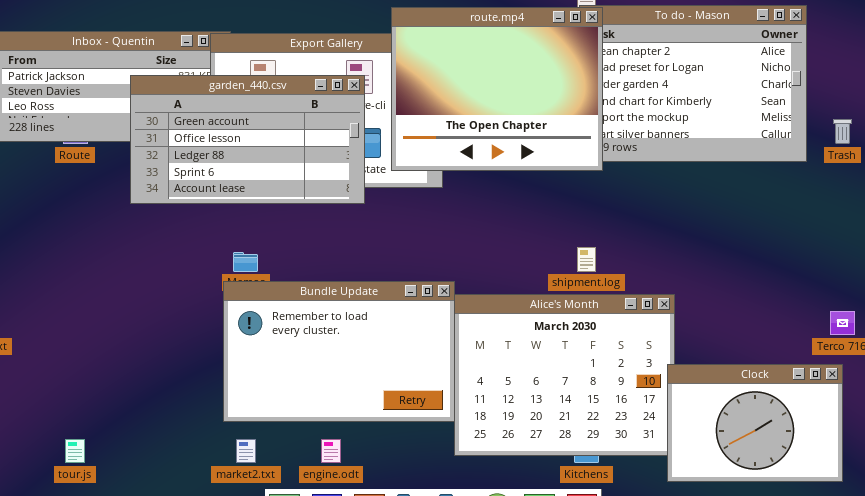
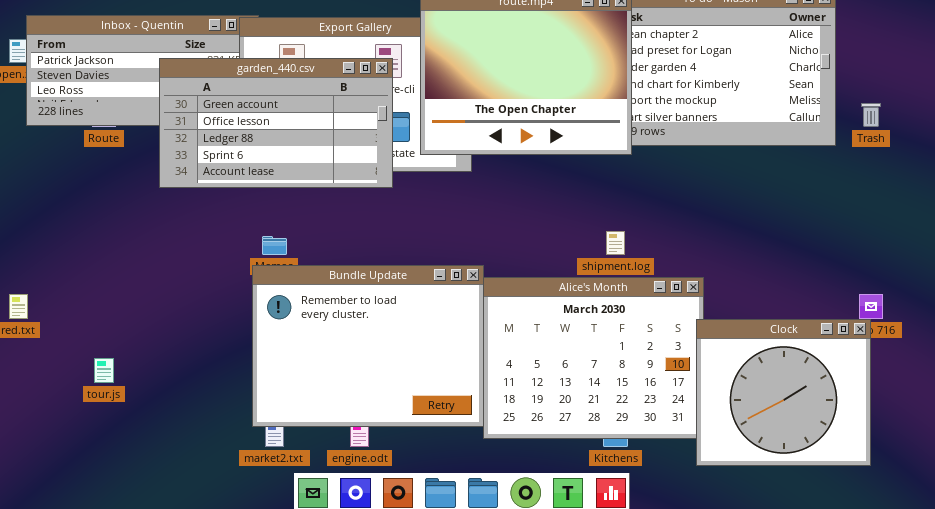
Bundle Update: [223,281,455,422] -> [252,265,484,427], resized
Clock: [667,364,843,482] -> [696,319,871,466], resized
tour.js: [65,439,85,463] -> [94,358,114,383], moved

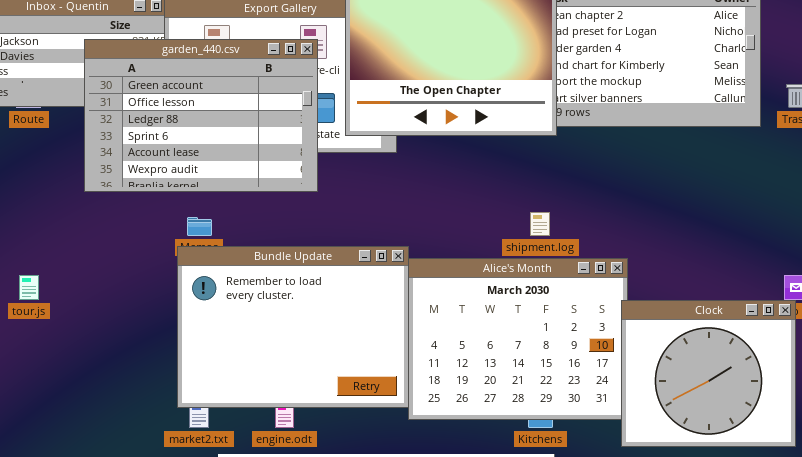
garden_440.csv: [159,58,393,188] -> [84,39,318,192], resized
tour.js: [94,358,114,383] -> [19,275,39,300], moved

